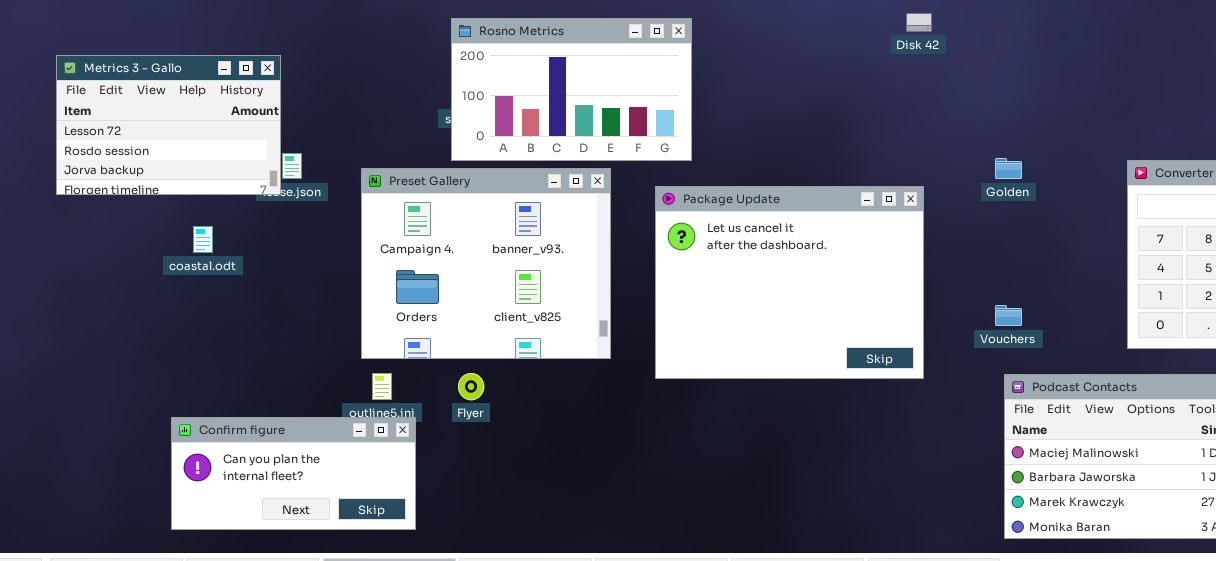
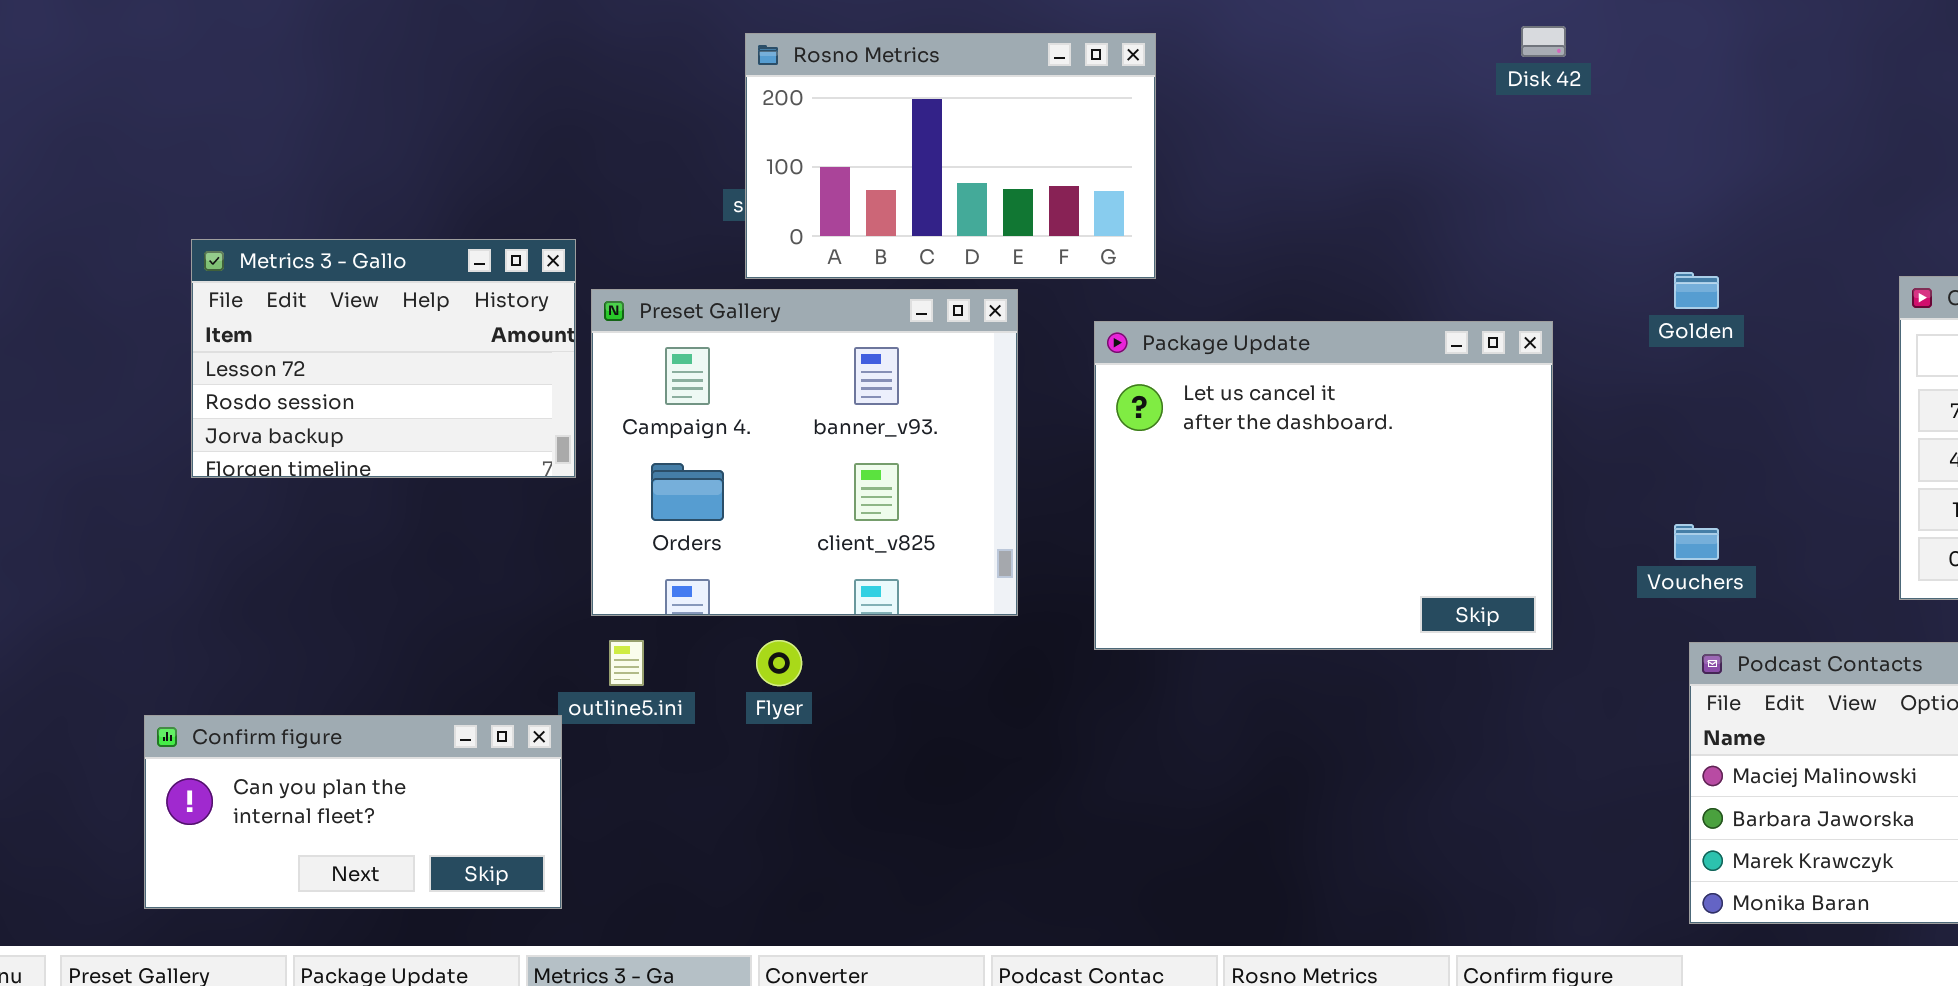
Metrics 3 - Gallo: [56,55,281,195] -> [191,239,576,478], moved
Confirm figure: [171,417,416,530] -> [144,715,562,909], moved

